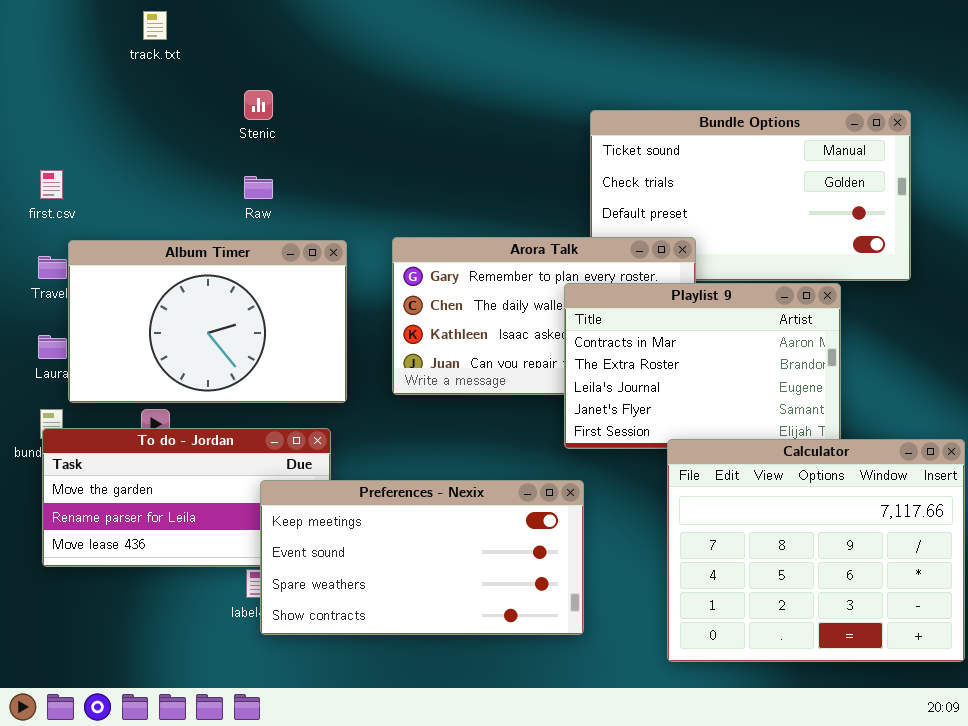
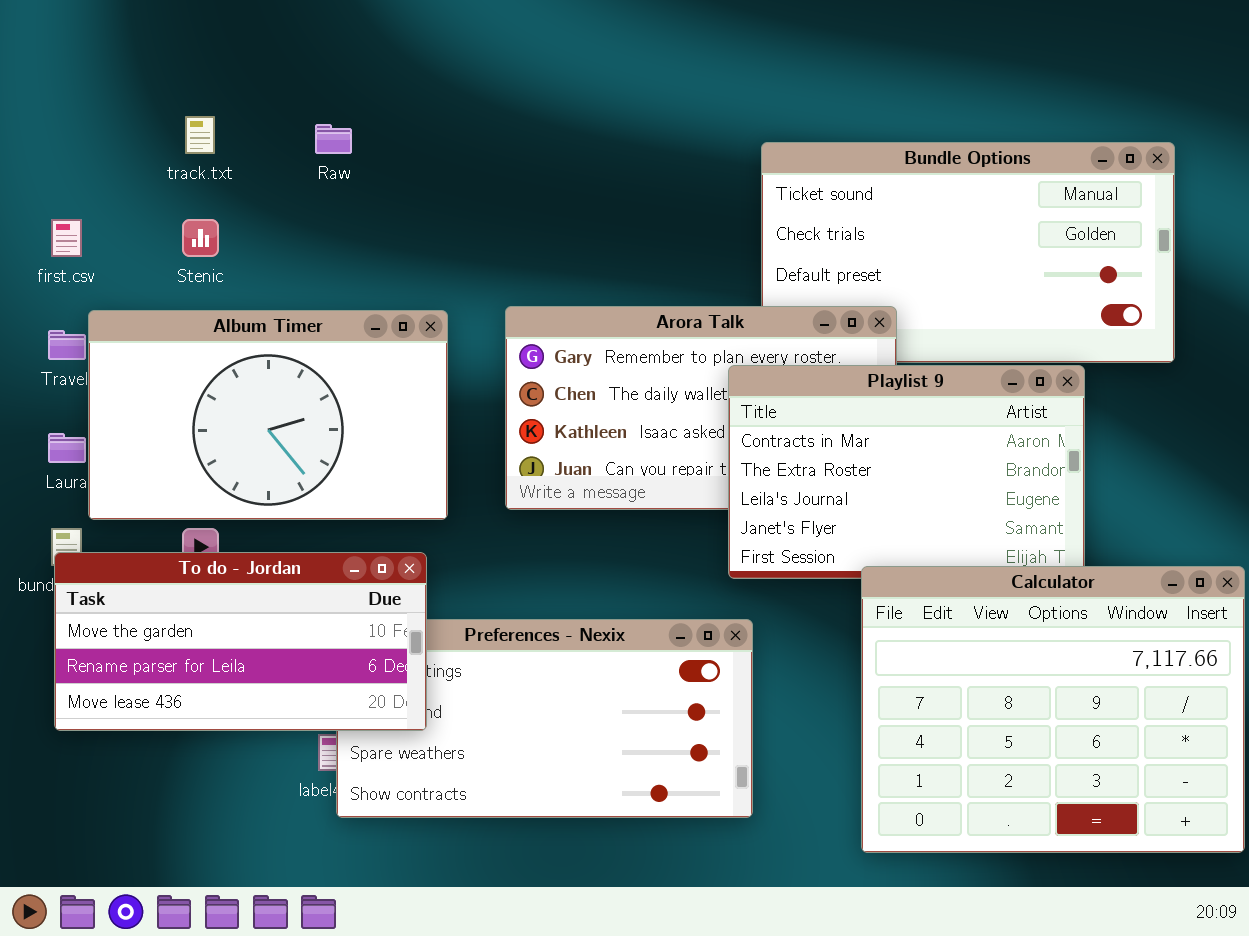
track.txt: [143,11,167,40] -> [185,116,215,154], moved
Stenic: [244,90,273,120] -> [182,219,219,257], moved
Raw: [244,176,273,199] -> [315,124,352,154], moved
To do - Jordan: [42,428,331,567] -> [54,552,427,731], raised

